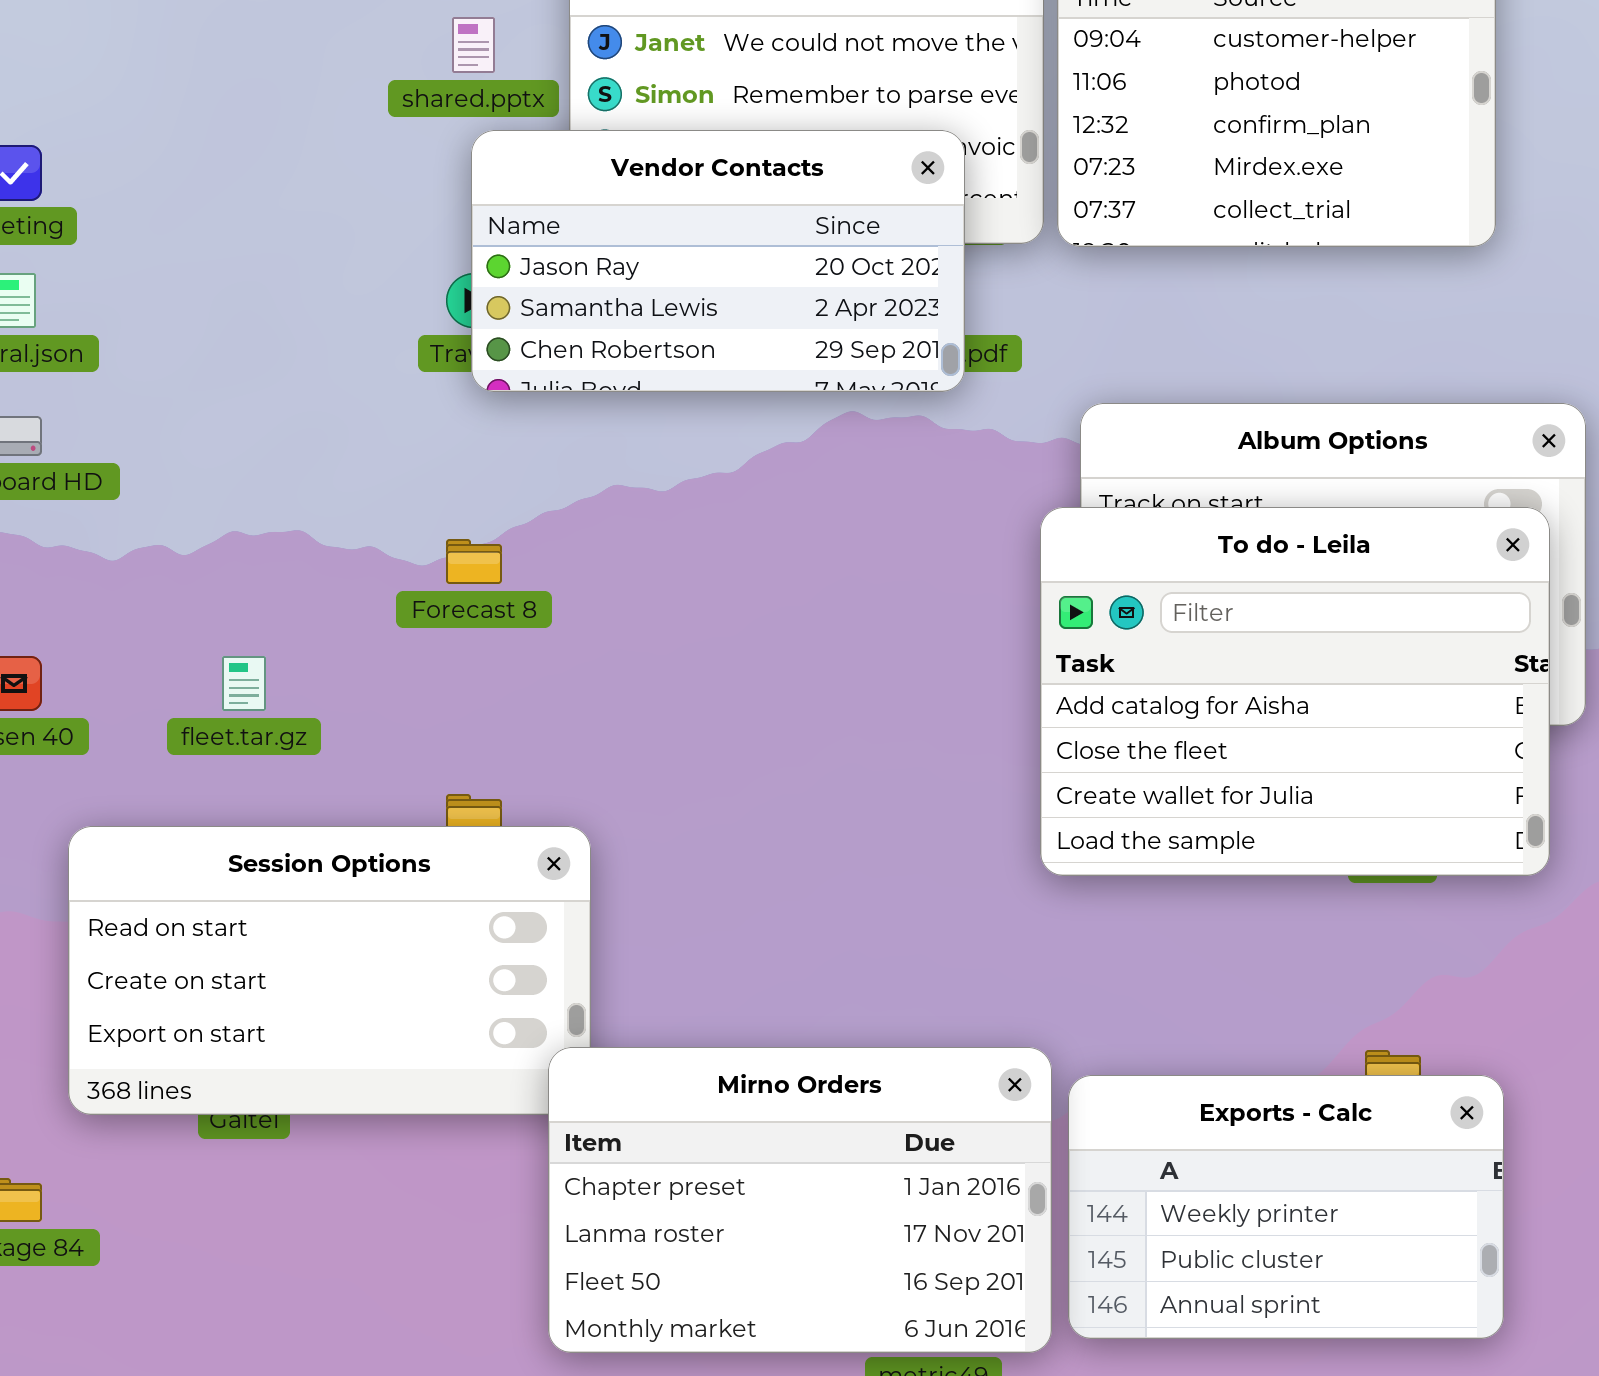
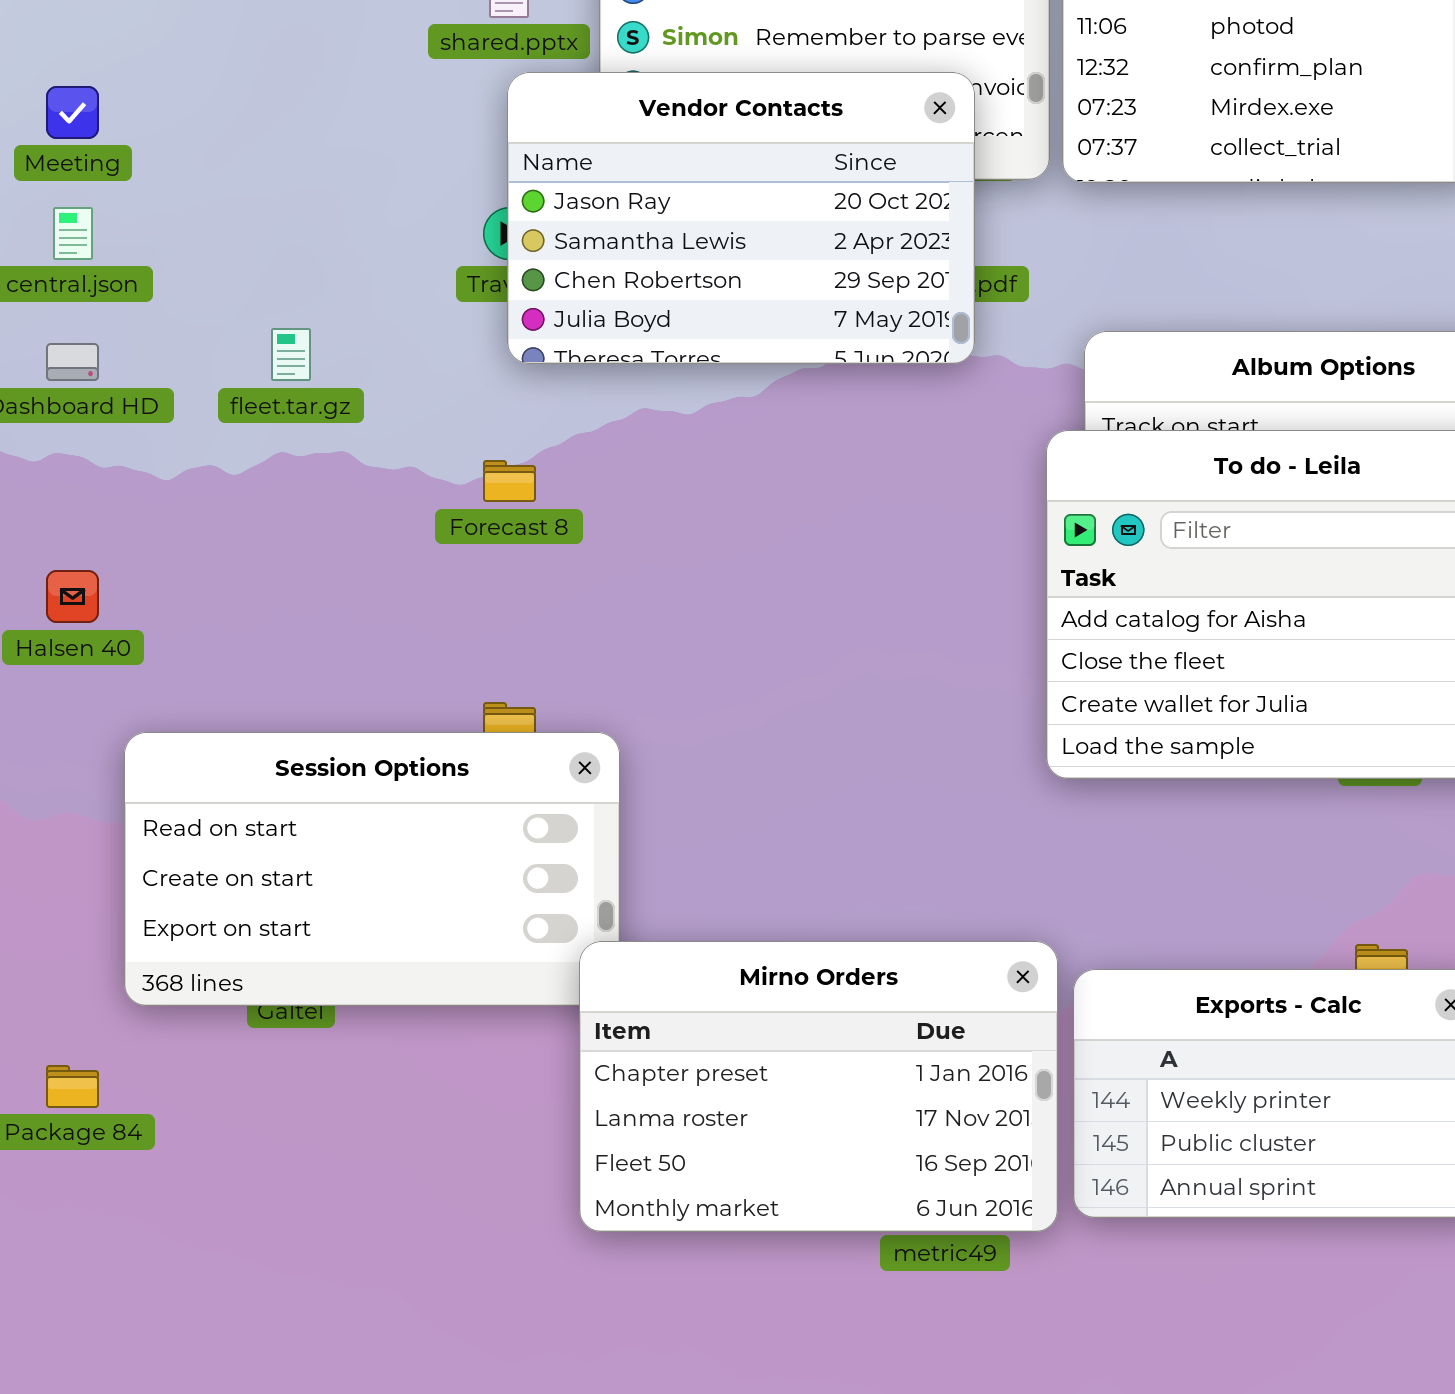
Vendor Contacts: [471,130,965,392] -> [507,72,975,364], resized
fleet.tar.gz: [222,656,266,711] -> [271,328,311,381], moved

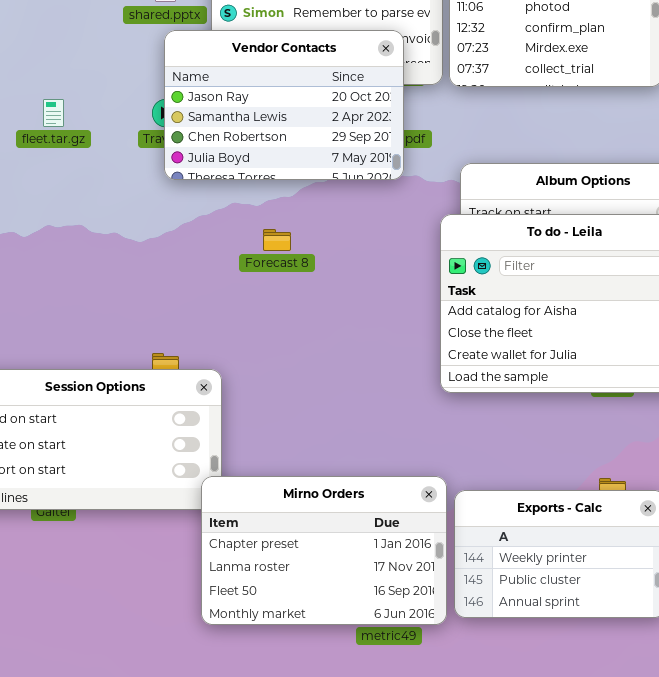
fleet.tar.gz: [271,328,311,381] -> [43,99,64,127], moved
Forecast 8: [483,460,536,502] -> [263,229,291,251], moved

